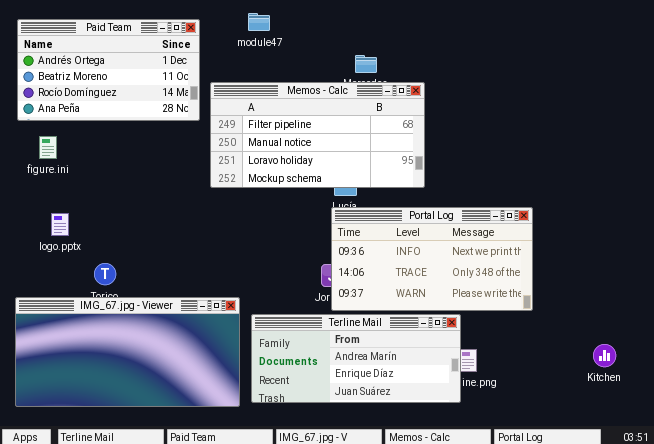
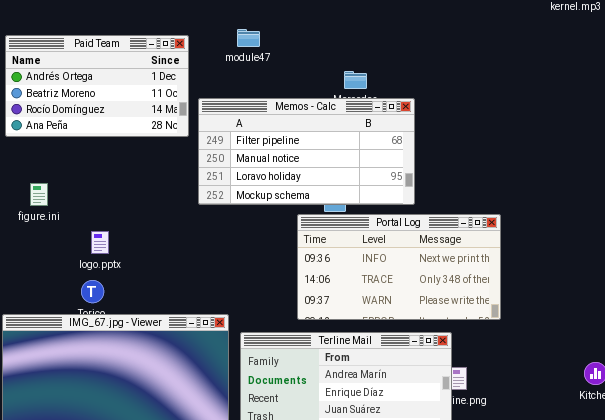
figure.ini: [39,136,57,159] -> [30,183,48,206], moved
Portal Log: [331,207,533,311] -> [297,214,501,320], moved
logo.pptx: [51,213,69,236] -> [91,231,109,254], moved

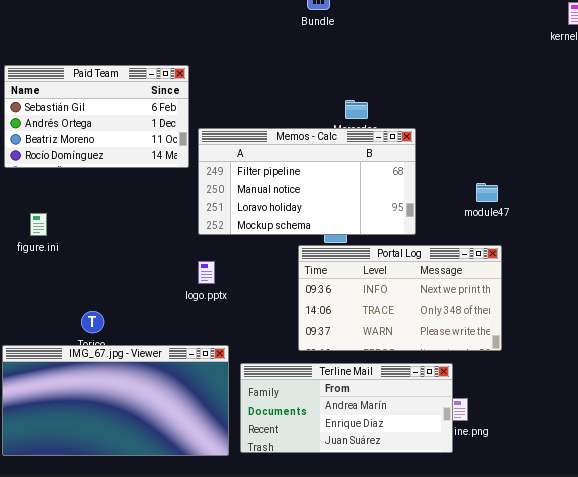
module47: [237,29,260,47] -> [476,183,498,202], moved
Paid Team: [5,35,189,137] -> [4,65,189,168], scrolled up 1 row
logo.pptx: [91,231,109,254] -> [198,261,215,284], moved

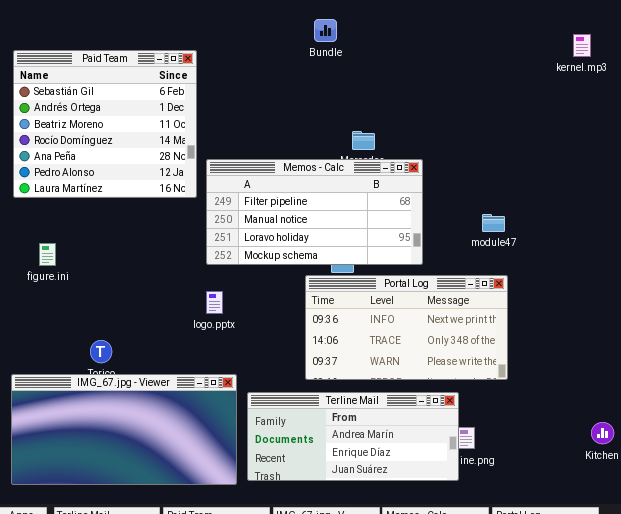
Paid Team: [4,65,189,168] -> [13,50,197,198], resized

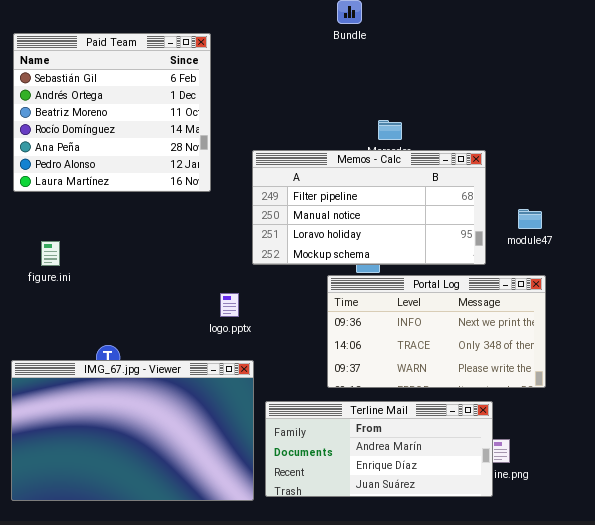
Memos - Calc: [206,159,423,265] -> [252,150,486,265], moved
IMG_67.jpg - Viewer: [11,374,237,485] -> [11,360,254,501], resized

